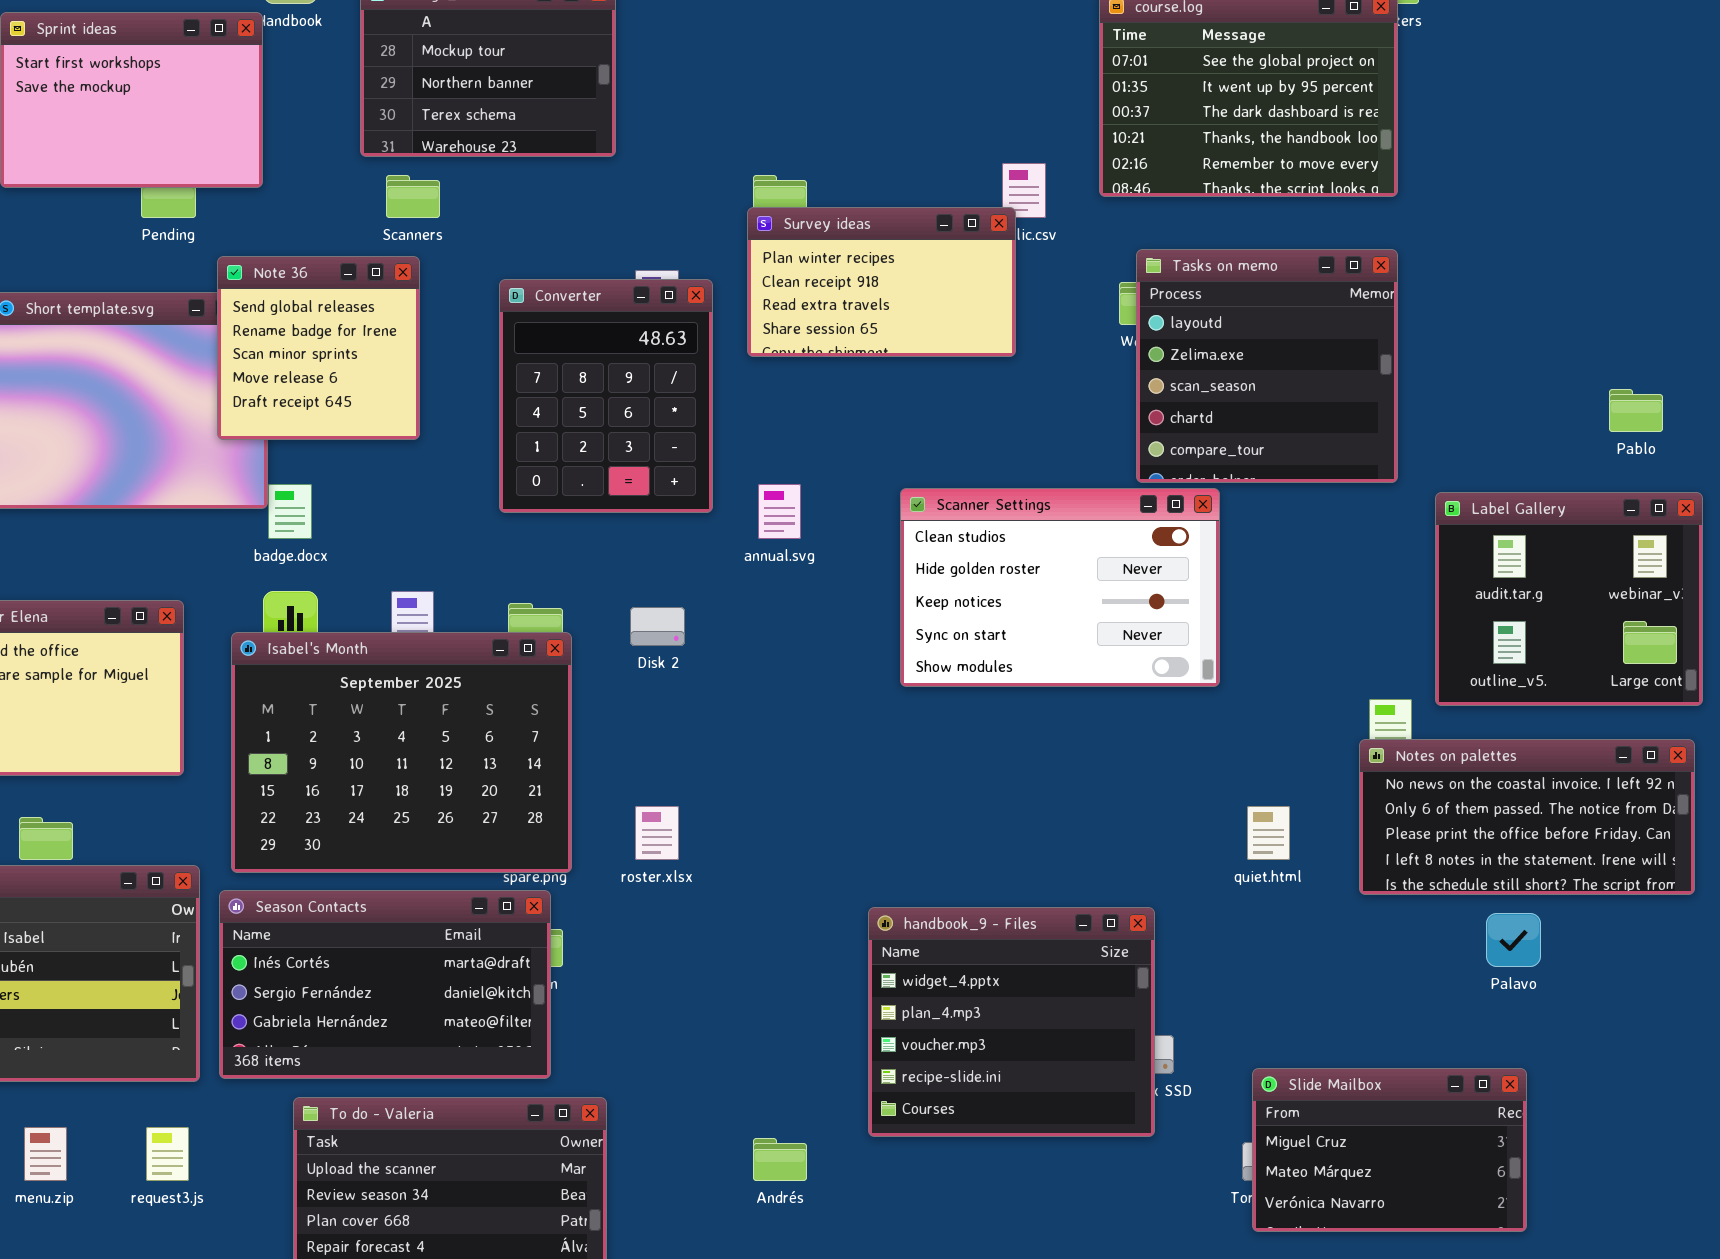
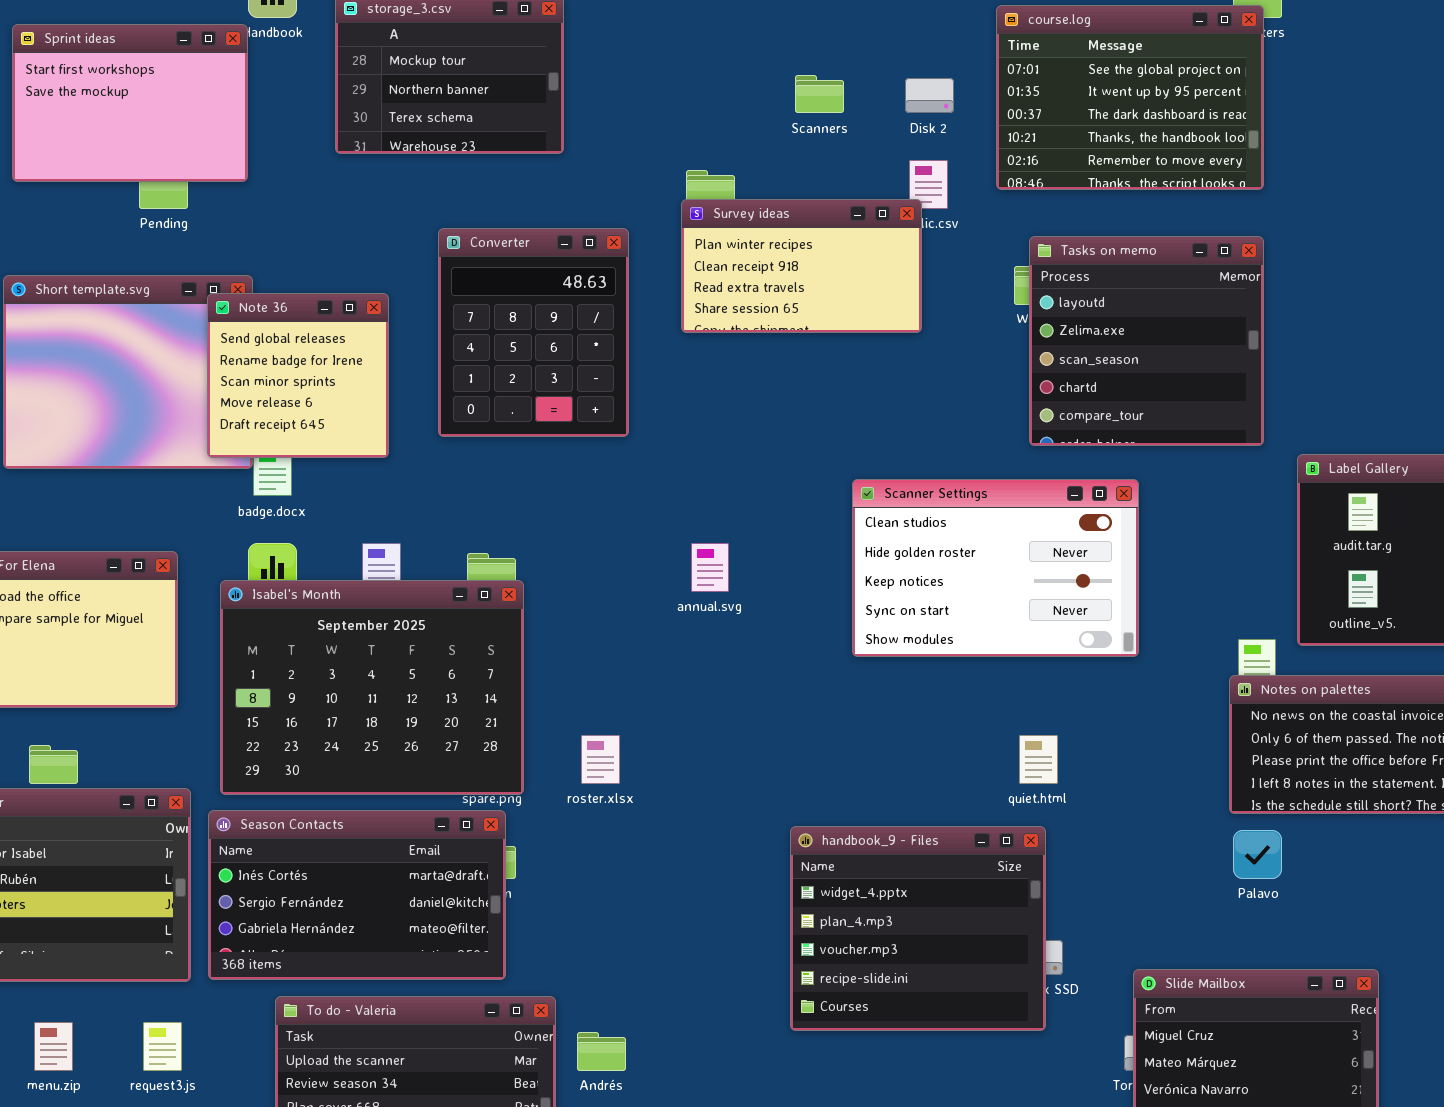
Scanners: [386,175,440,218] -> [795,75,844,113], moved
Note 36: [217,256,420,440] -> [207,293,389,458], moved
Converter: [499,279,713,513] -> [438,228,629,437], moved
annual.svg: [758,484,801,539] -> [691,543,729,592], moved
Scanner Settings: [900,488,1220,687] -> [852,479,1139,657], moved
Disk 2: [630,607,685,646] -> [905,78,954,113], moved
quiet.html: [1247,806,1290,860] -> [1019,735,1058,784], moved
Palavo: [1486,913,1541,967] -> [1233,830,1282,879], moved
Andrés: [753,1138,807,1181] -> [577,1032,626,1071], moved

